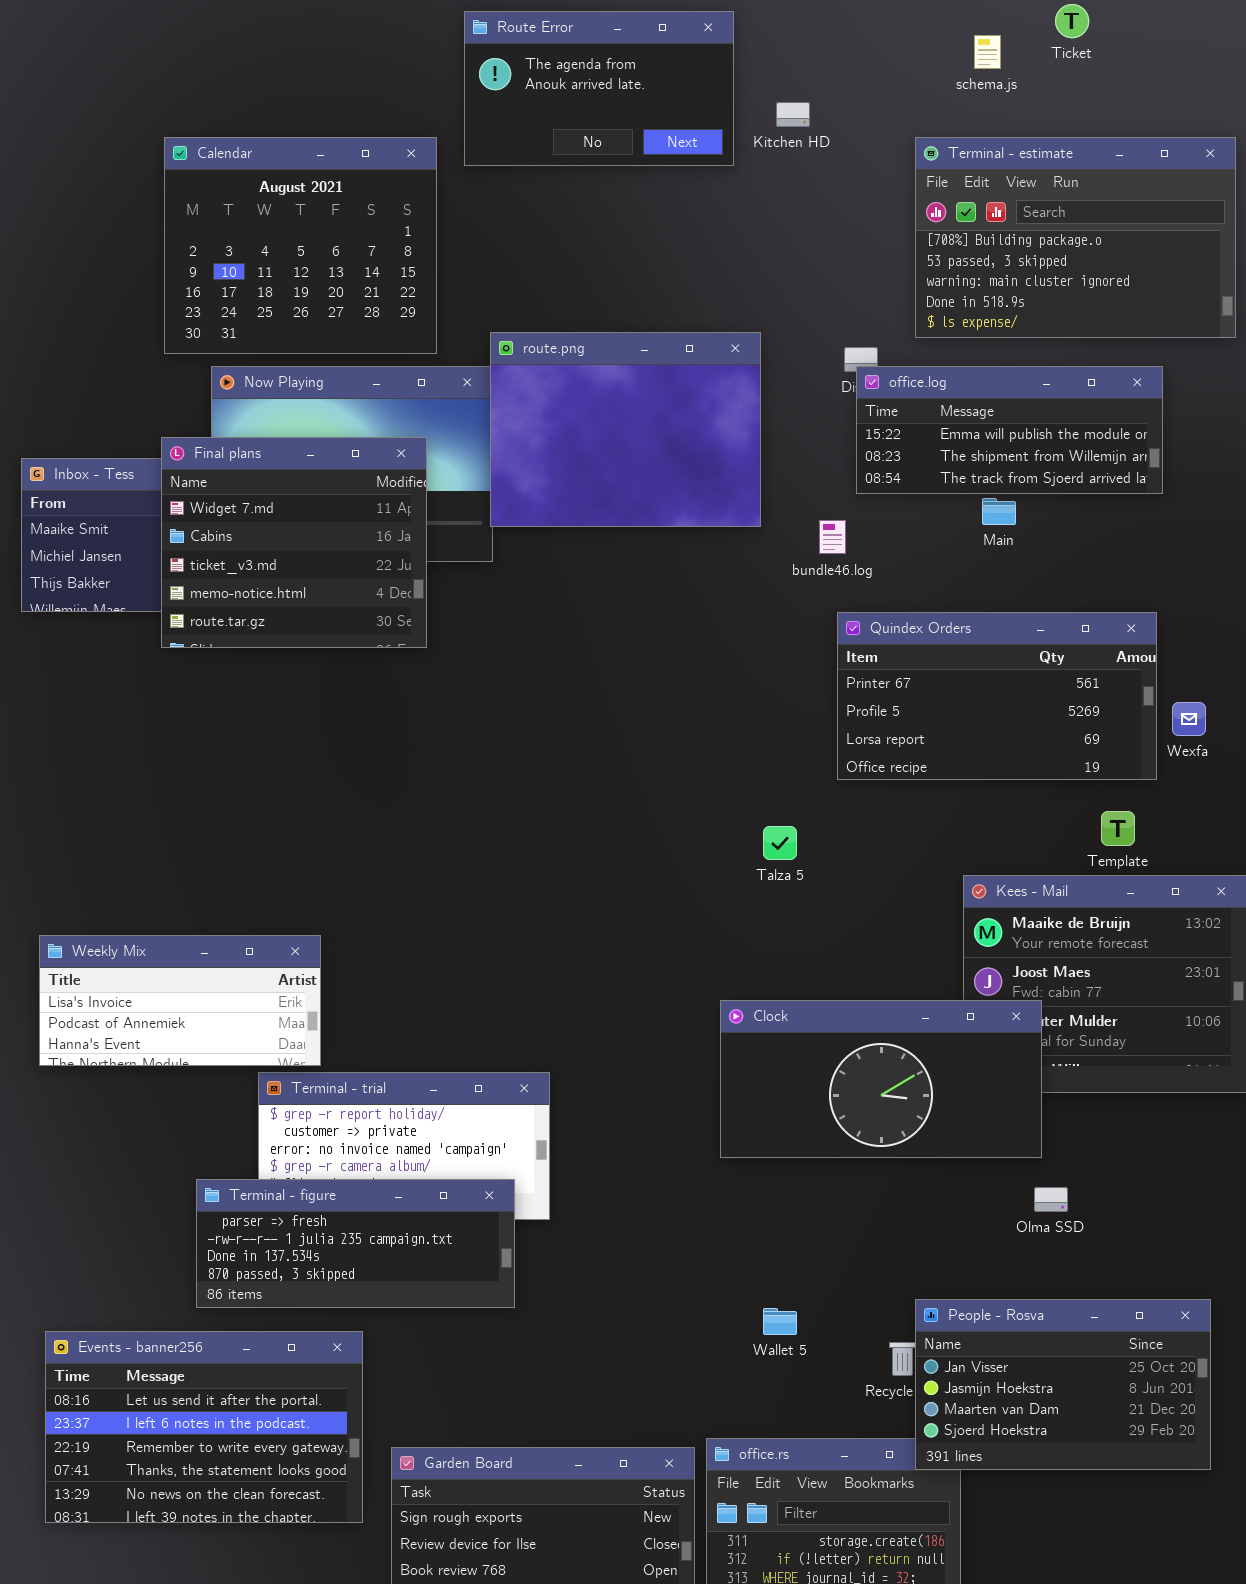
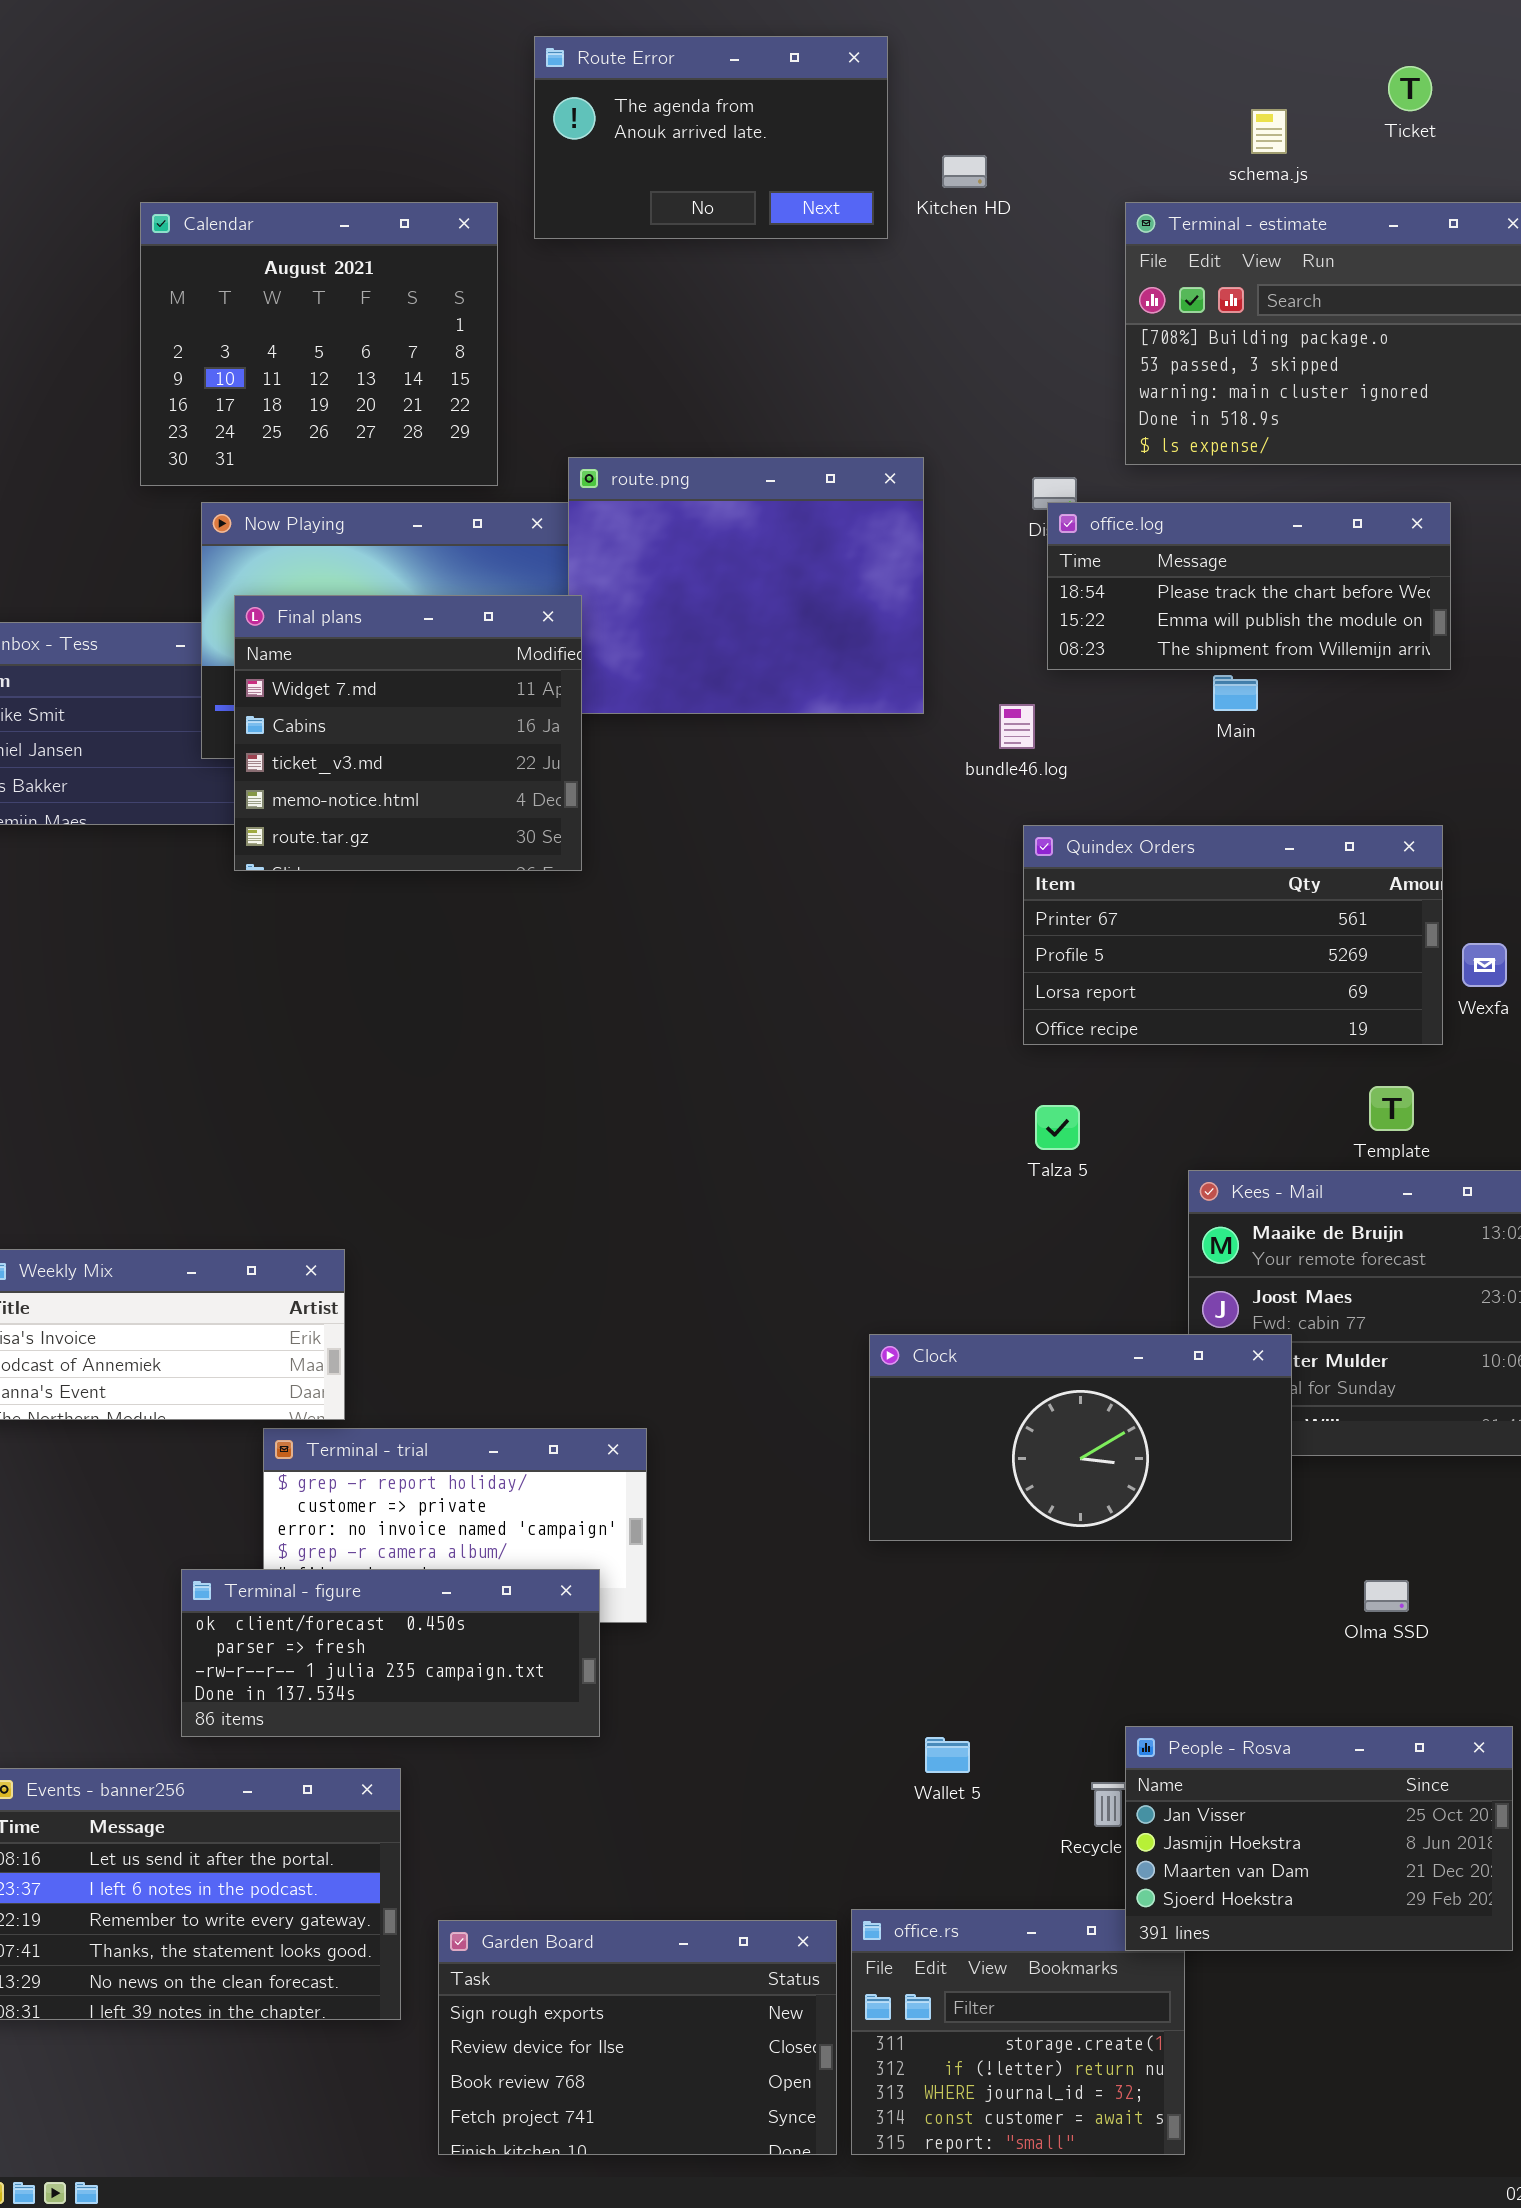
Ticket: [1055,4,1089,38] -> [1388,66,1432,111], moved
schema.js: [974,35,1001,69] -> [1251,109,1287,154], moved
office.log: [856,366,1163,494] -> [1047,502,1451,670], scrolled up 1 row
Final plans: [161,437,427,648] -> [234,595,582,871], moved
Talza 5: [763,826,797,860] -> [1035,1105,1080,1150], moved
Terminal - figure: [196,1179,515,1308] -> [181,1569,600,1737], scrolled up 1 row
Olma SSD: [1034,1187,1068,1212] -> [1364,1580,1409,1612], moved

